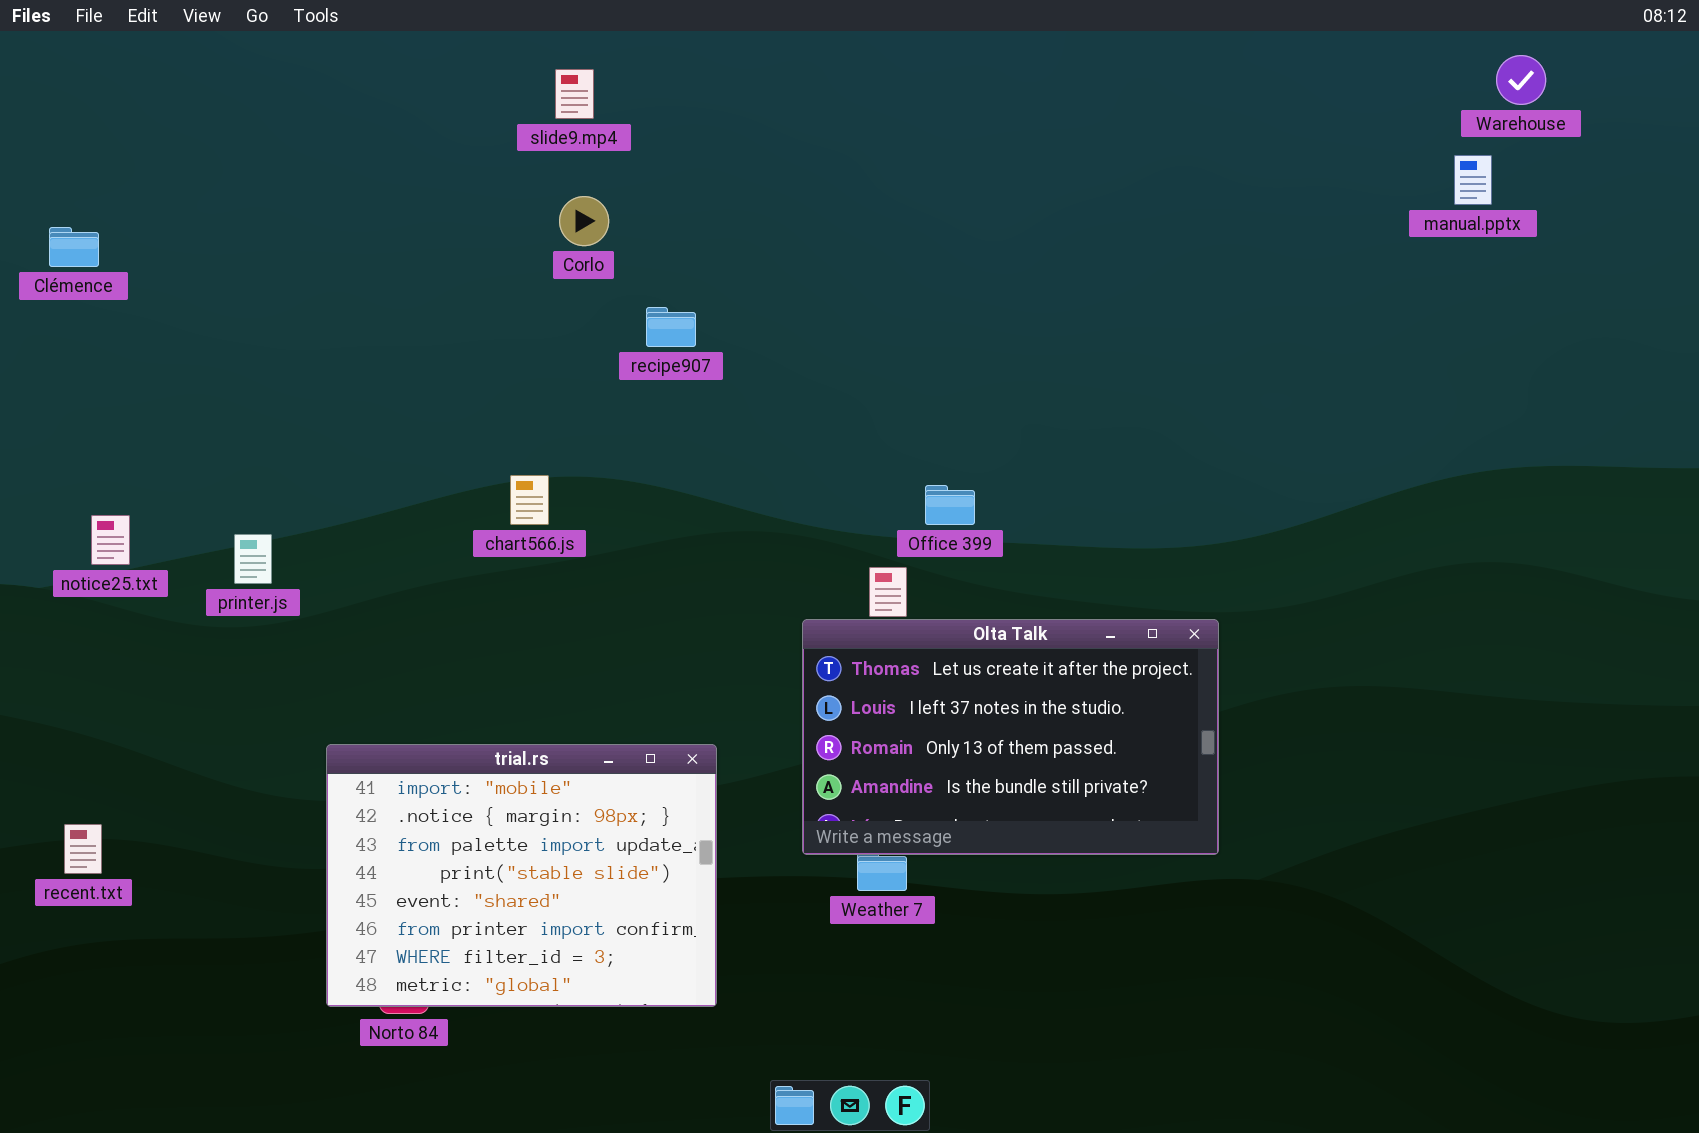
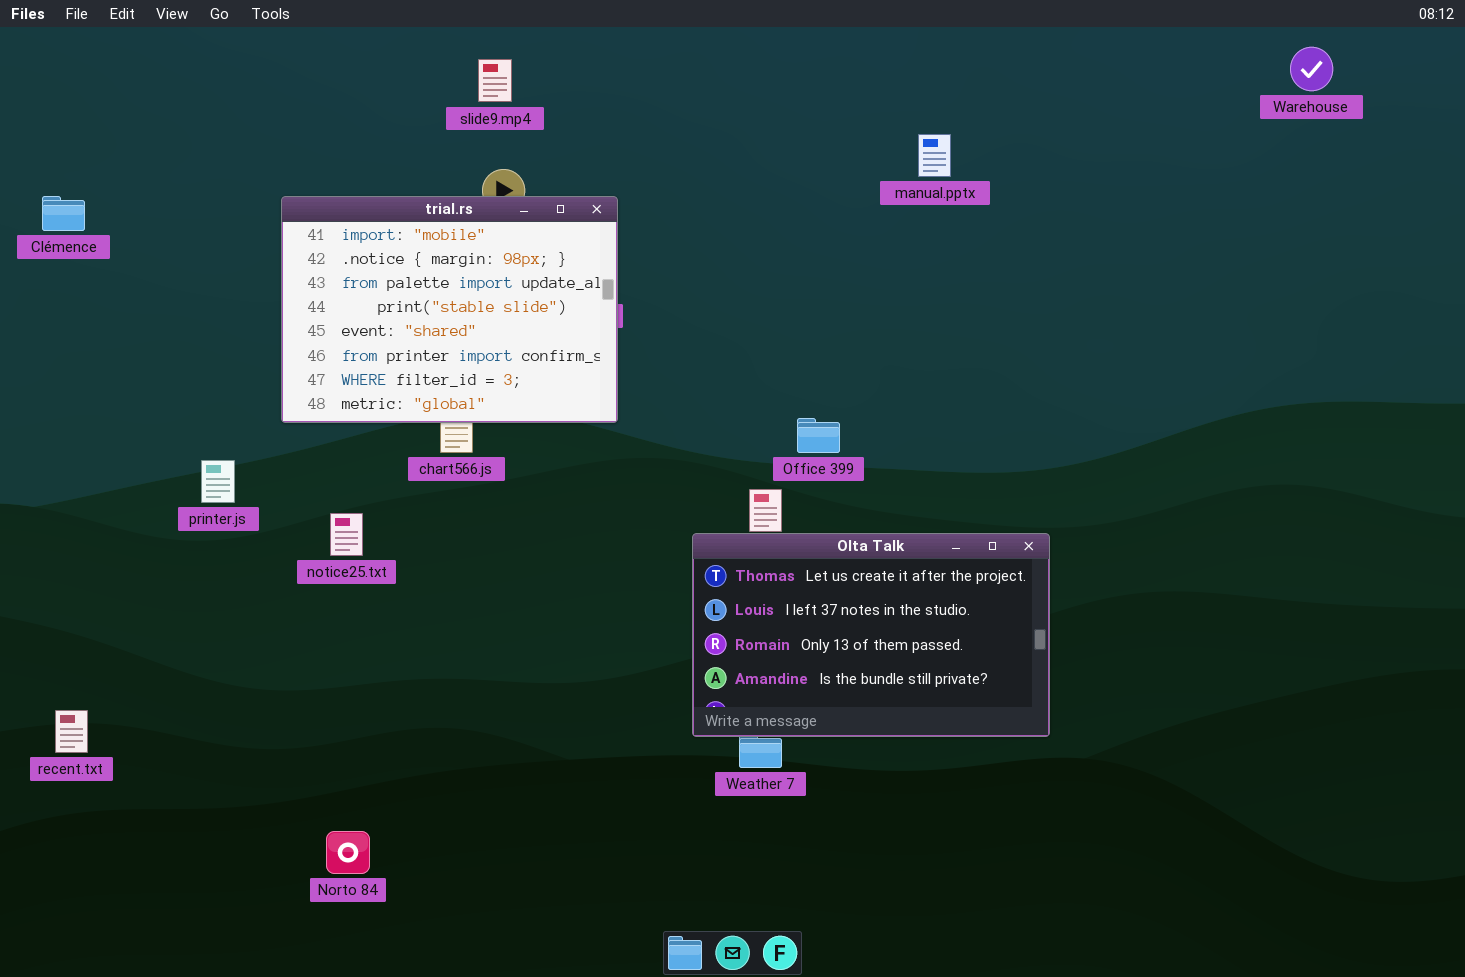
manual.pptx: [1454,155,1492,205] -> [918,134,951,177], moved
notice25.txt: [91,515,130,565] -> [330,513,363,556], moved
trial.rs: [326,744,717,1007] -> [281,196,618,423], moved

